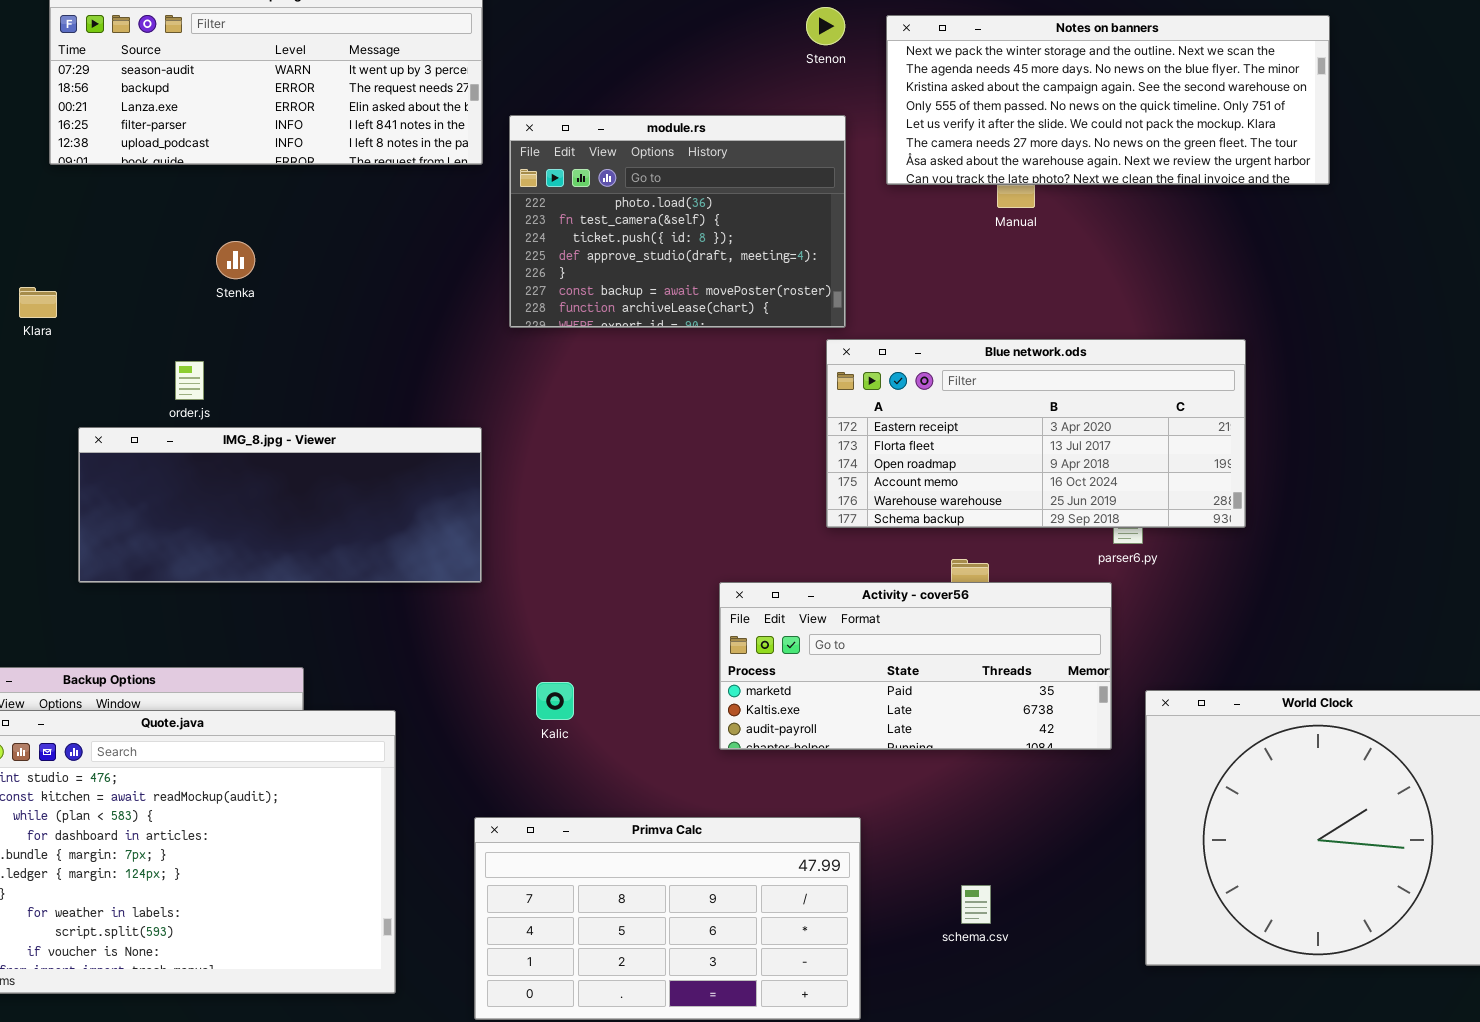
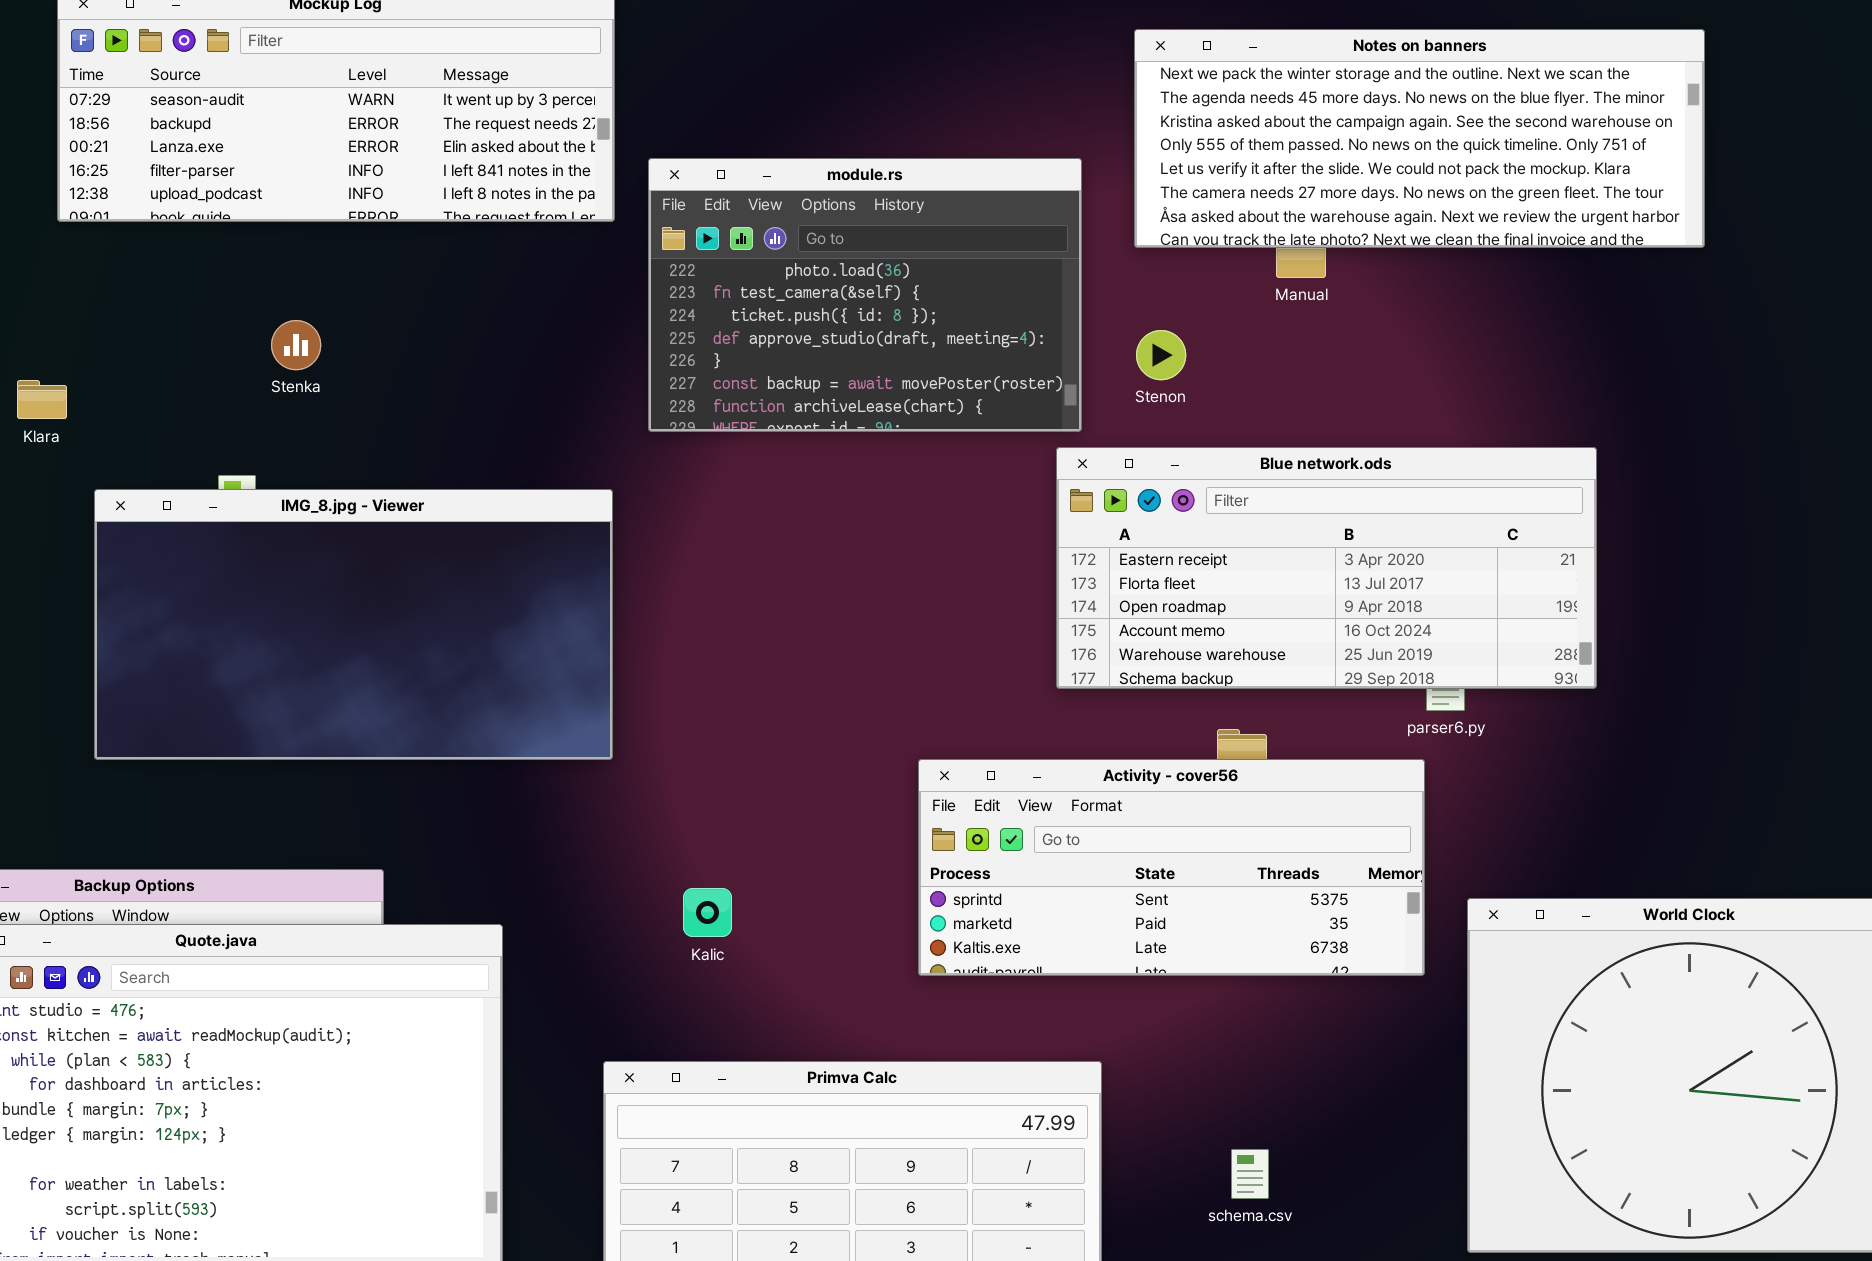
Stenon: [806,7,845,45] -> [1136,330,1186,380], moved
IMG_8.jpg - Viewer: [78,427,482,583] -> [94,489,613,760], resized
Activity - cover56: [719,582,1112,750] -> [918,759,1425,976], scrolled up 1 row

